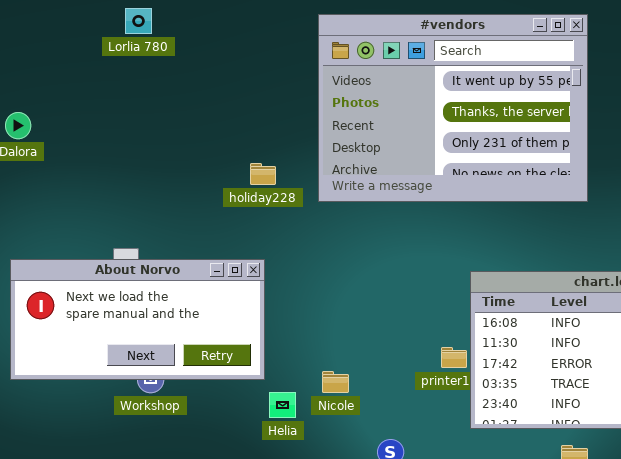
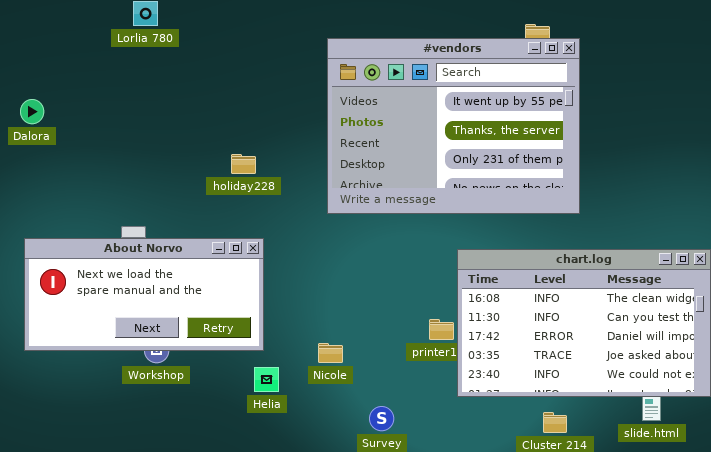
#vendors: [318,14,588,202] -> [327,38,580,214], moved
holiday228: [250,163,276,185] -> [231,154,256,174], moved
Helia: [269,392,296,418] -> [254,367,279,392], moved

